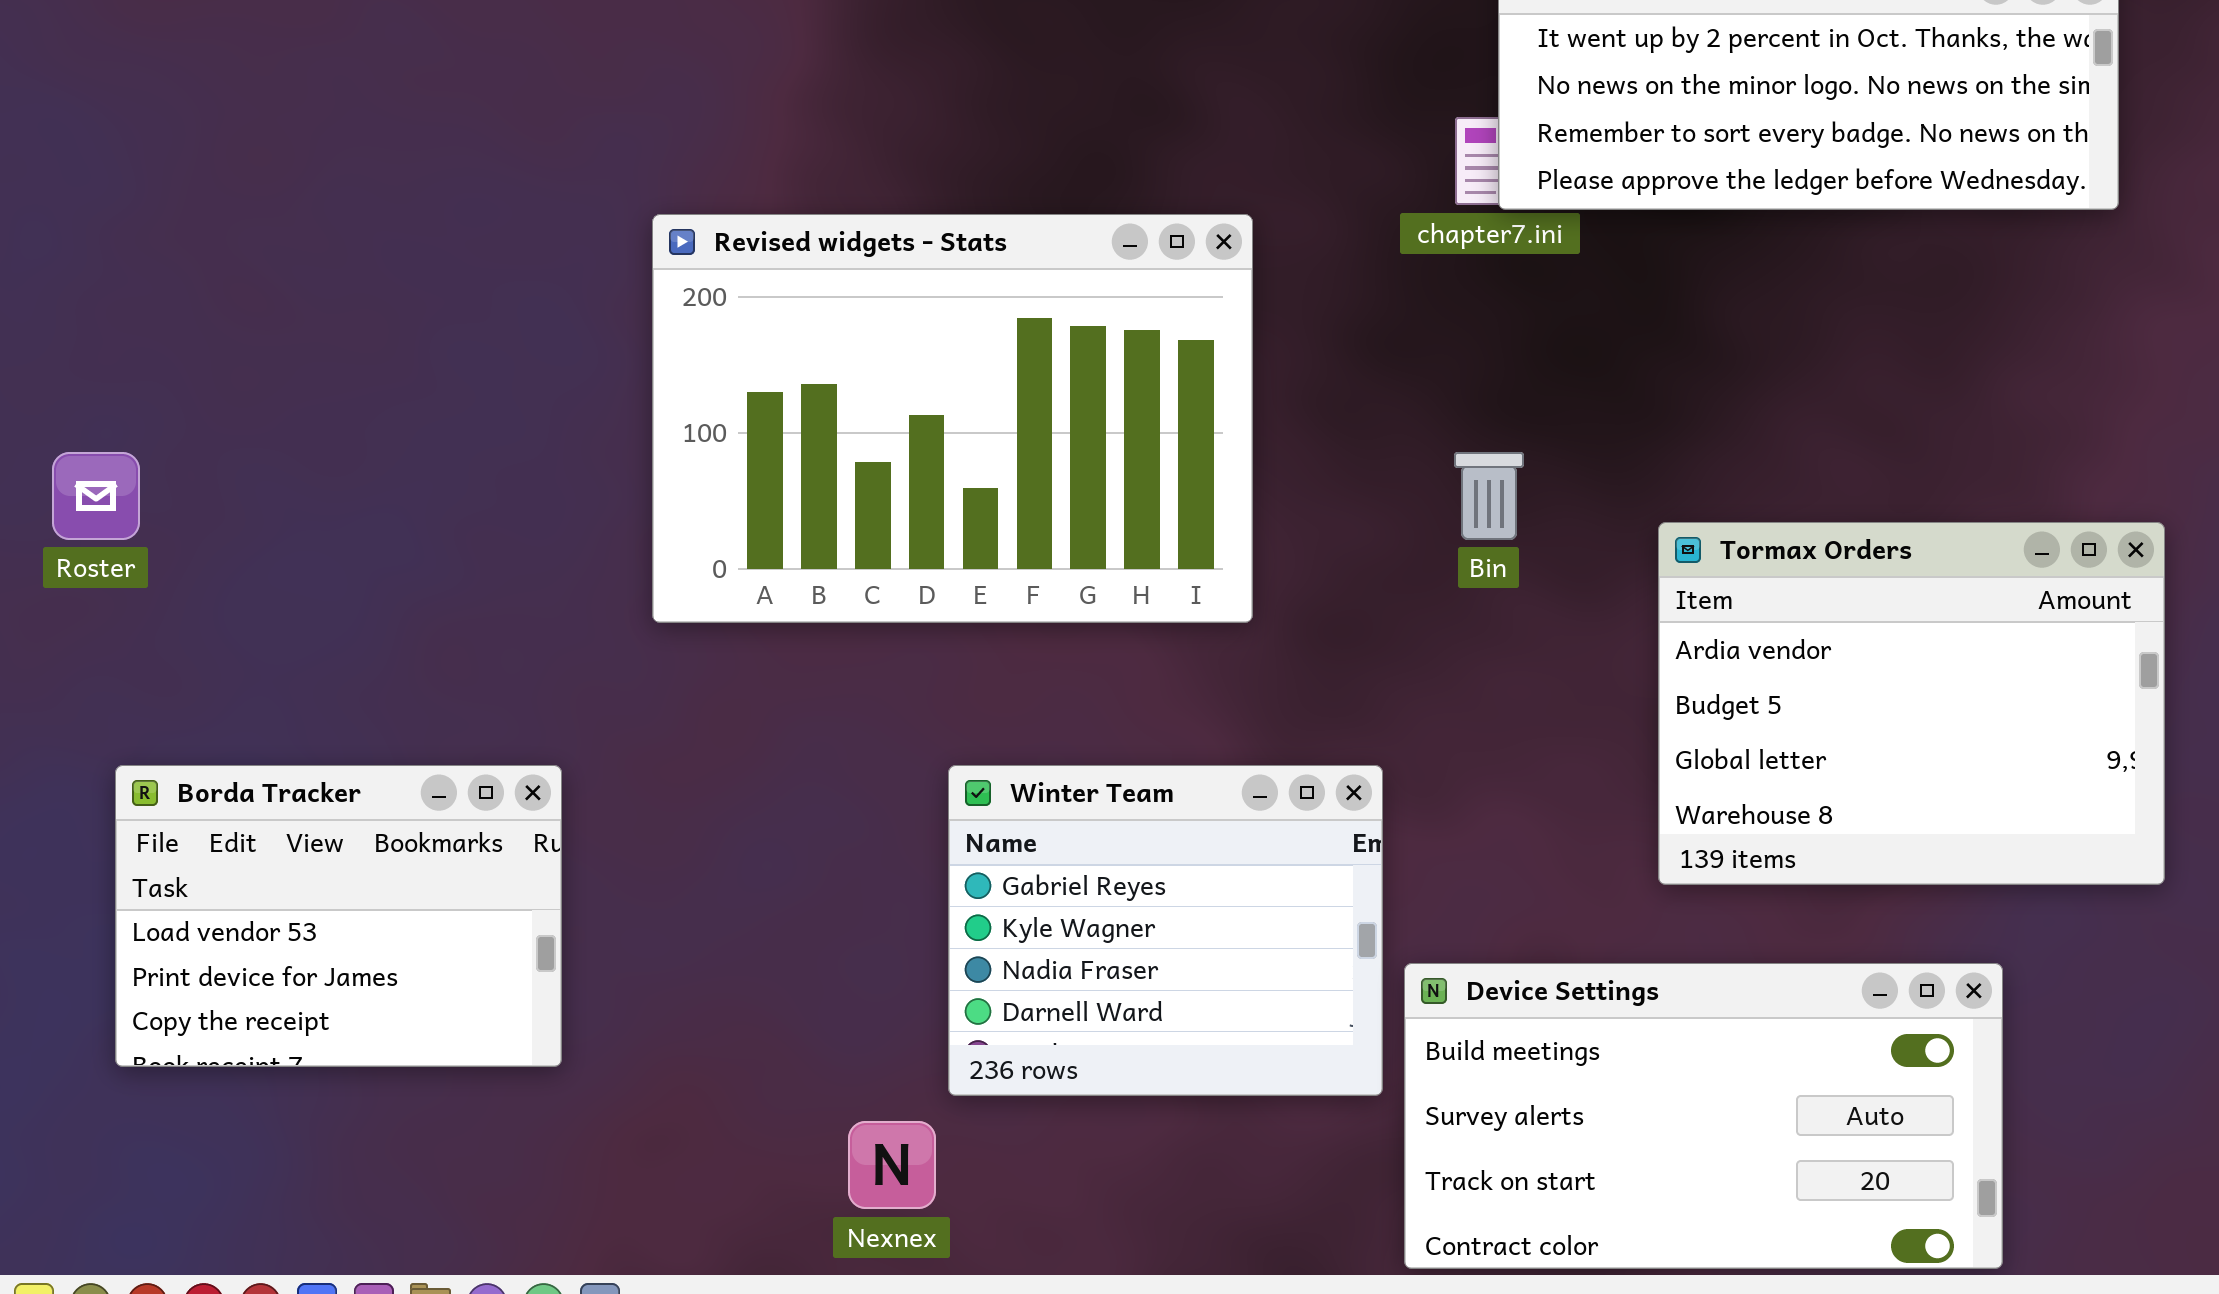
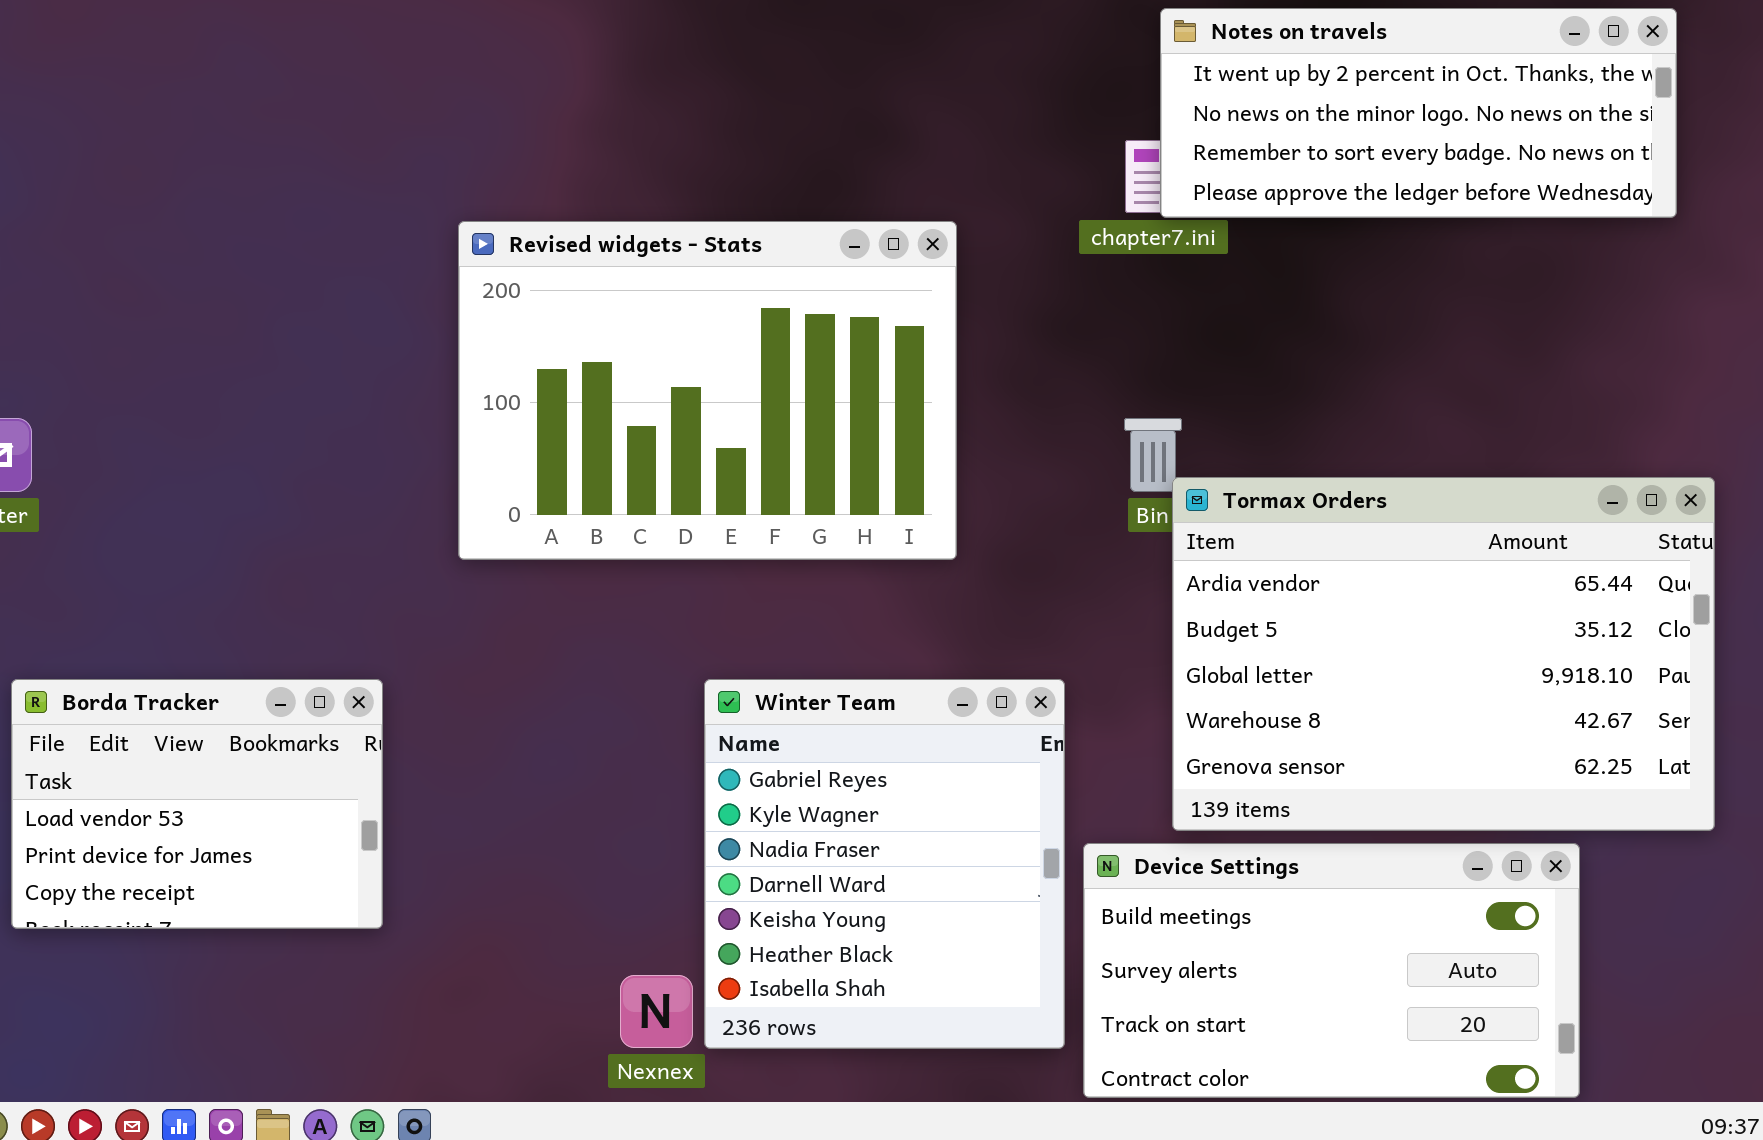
Tormax Orders: [1658,522,2165,885] -> [1172,477,1715,831], resized
Winter Team: [948,765,1383,1096] -> [704,679,1065,1049], resized

